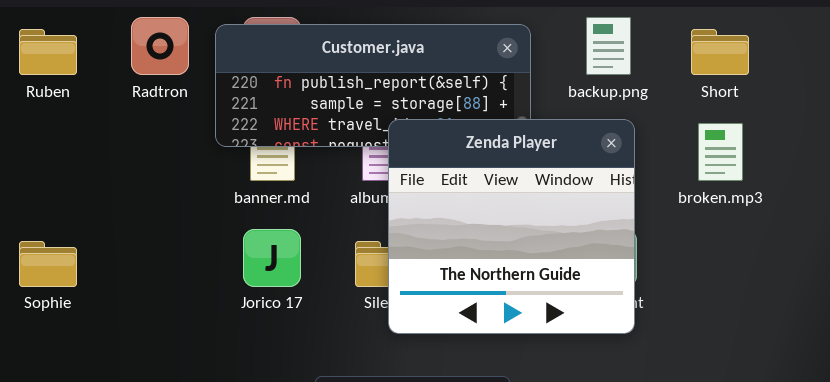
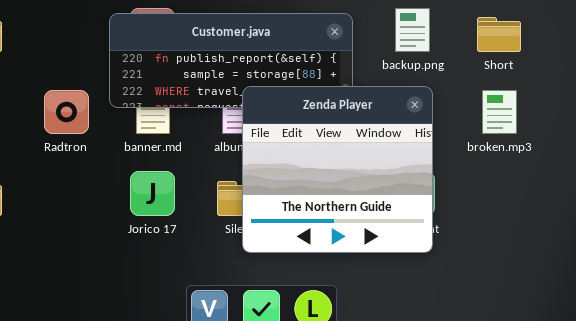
Radtron: [131,17,189,75] -> [44,90,89,134], moved

